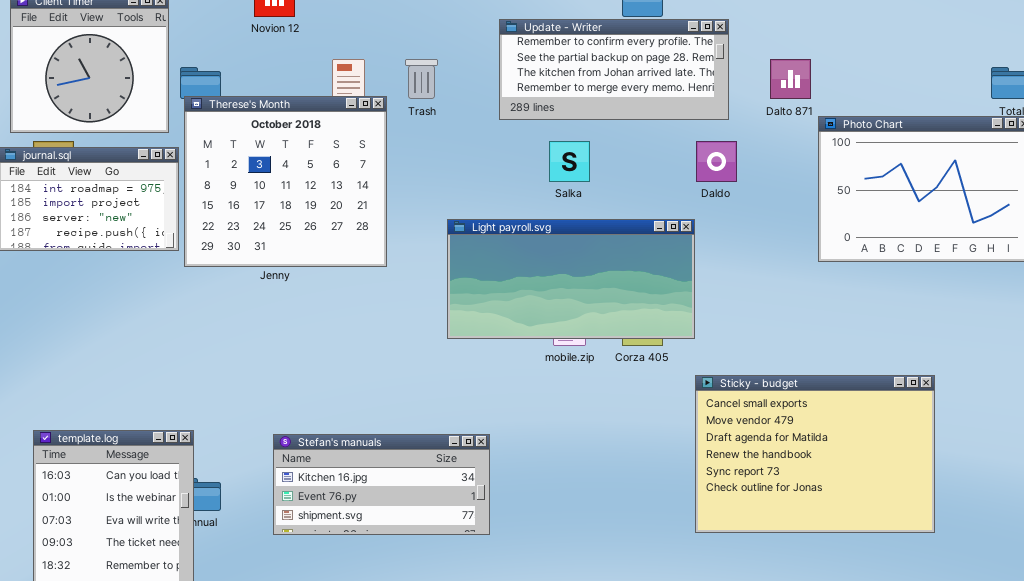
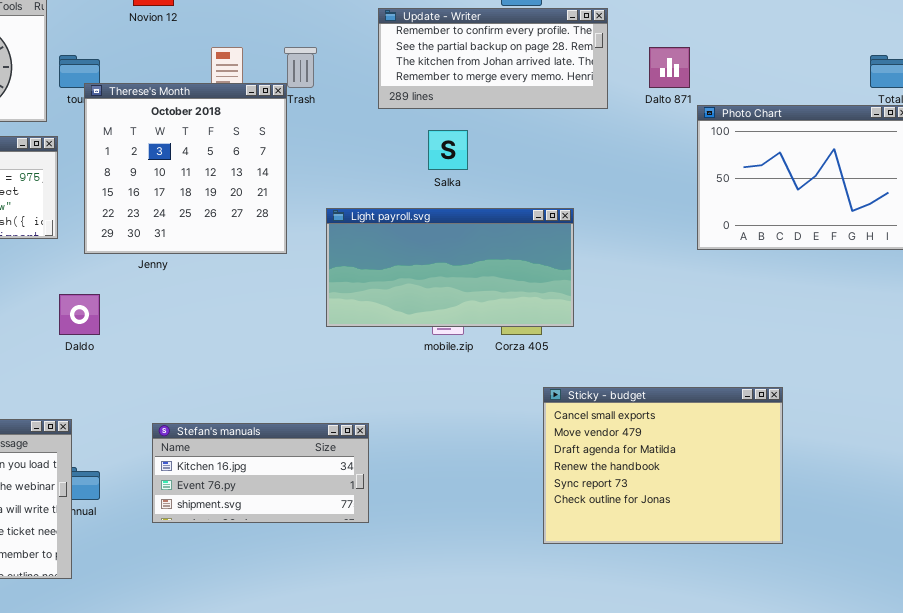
Therese's Month: [184,96,387,267] -> [84,83,287,254], moved
Daldo: [696,141,737,182] -> [59,294,100,335], moved
Sticky - budget: [695,375,935,533] -> [543,387,783,544], moved

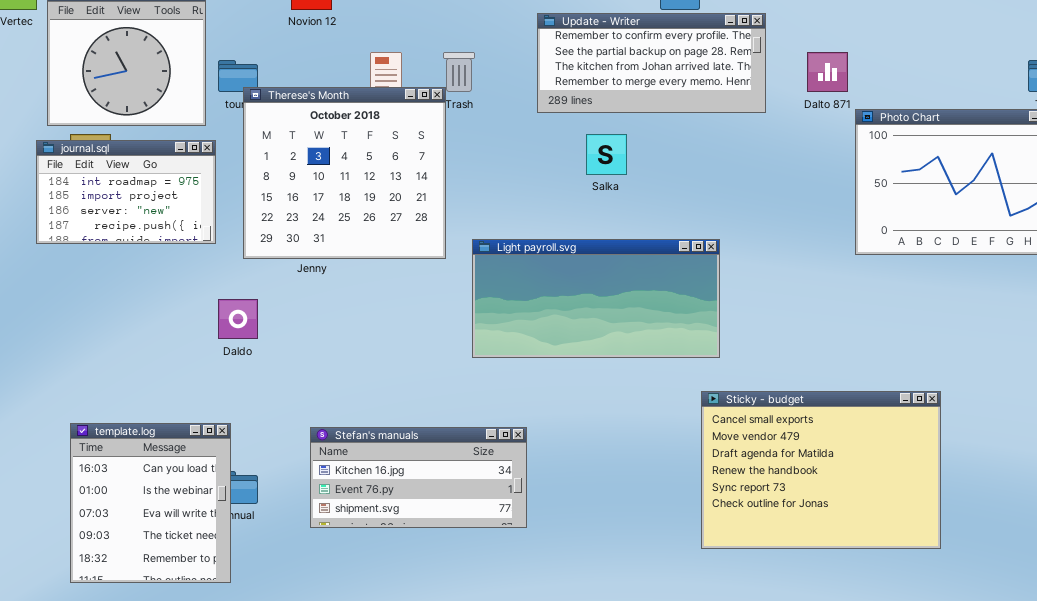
Light payroll.svg: [326,208,574,327] -> [472,239,720,358], moved

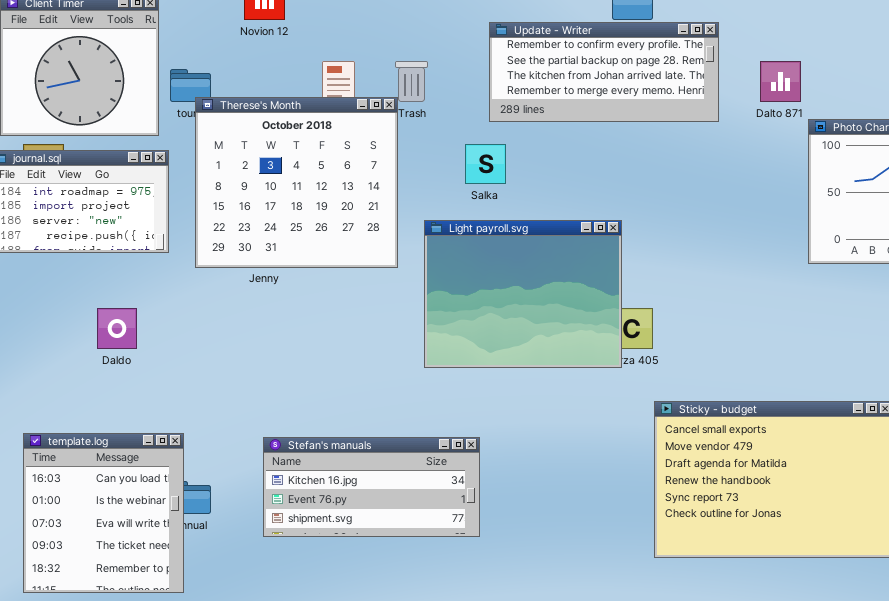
Salka: [586,134,627,175] -> [465,144,506,184], moved
Light payroll.svg: [472,239,720,358] -> [424,220,622,368], resized
Daldo: [218,299,258,339] -> [97,308,137,349], moved

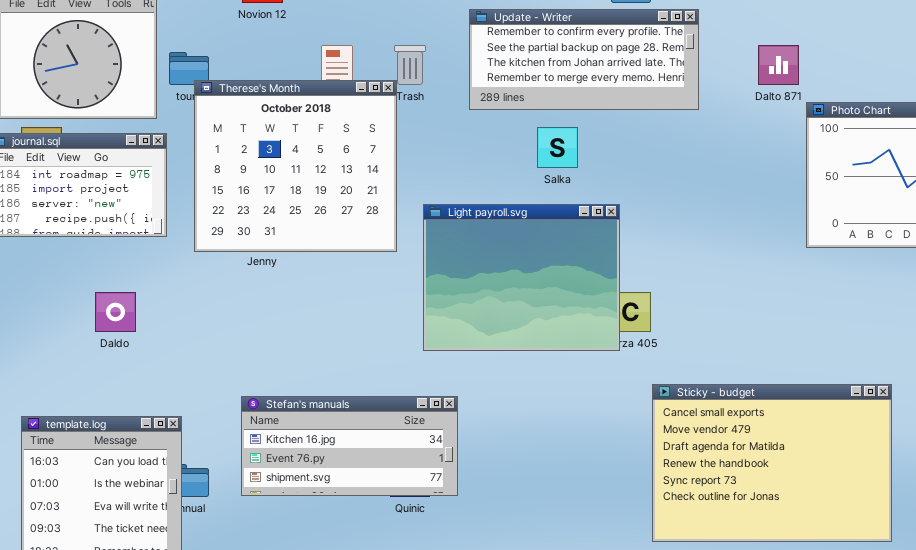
Update - Writer: [489,22,719,122] -> [469,9,699,110], moved
Salka: [465,144,506,184] -> [537,127,578,168], moved
Stefan's manuals: [263,437,480,537] -> [241,396,458,496], moved

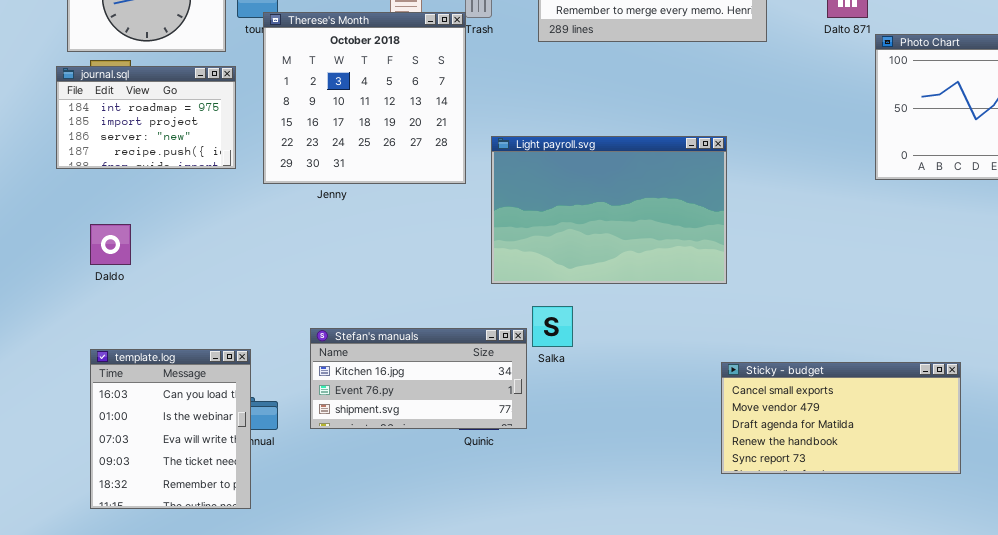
Salka: [537,127,578,168] -> [532,306,573,347], moved
Light payroll.svg: [423,204,620,351] -> [491,136,727,284], resized
Daldo: [95,292,136,332] -> [90,224,131,265], moved
Sticky - budget: [652,384,892,542] -> [721,362,961,474], resized

